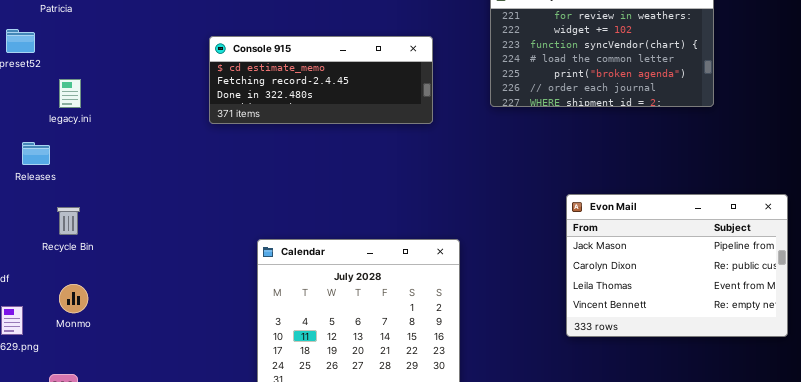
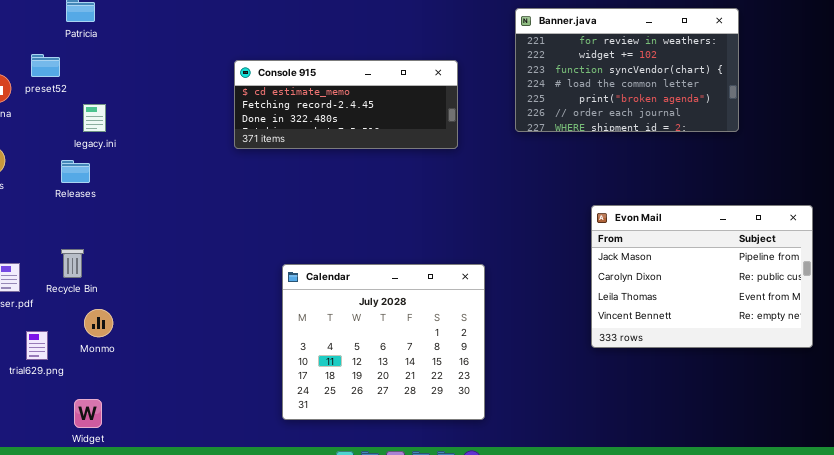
Releases: [22,142,50,165] -> [61,160,90,183], moved
Evon Mail: [566,194,788,337] -> [591,205,813,348], moved
Recycle Bin: [57,207,80,235] -> [61,249,84,278], moved

